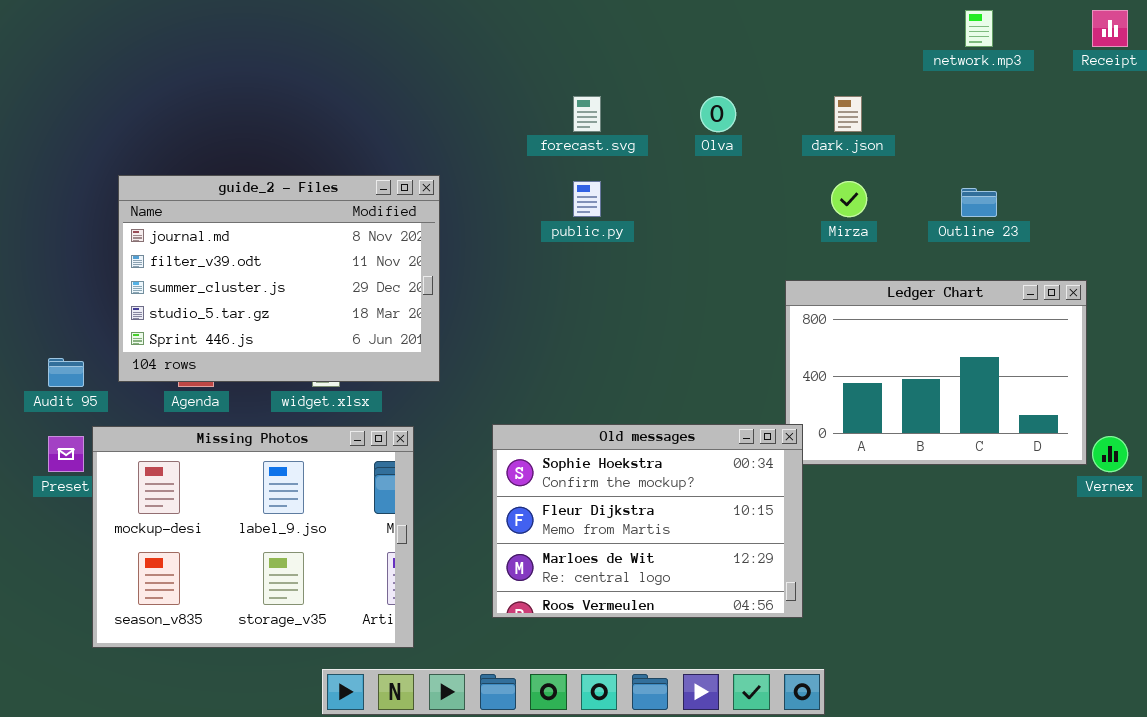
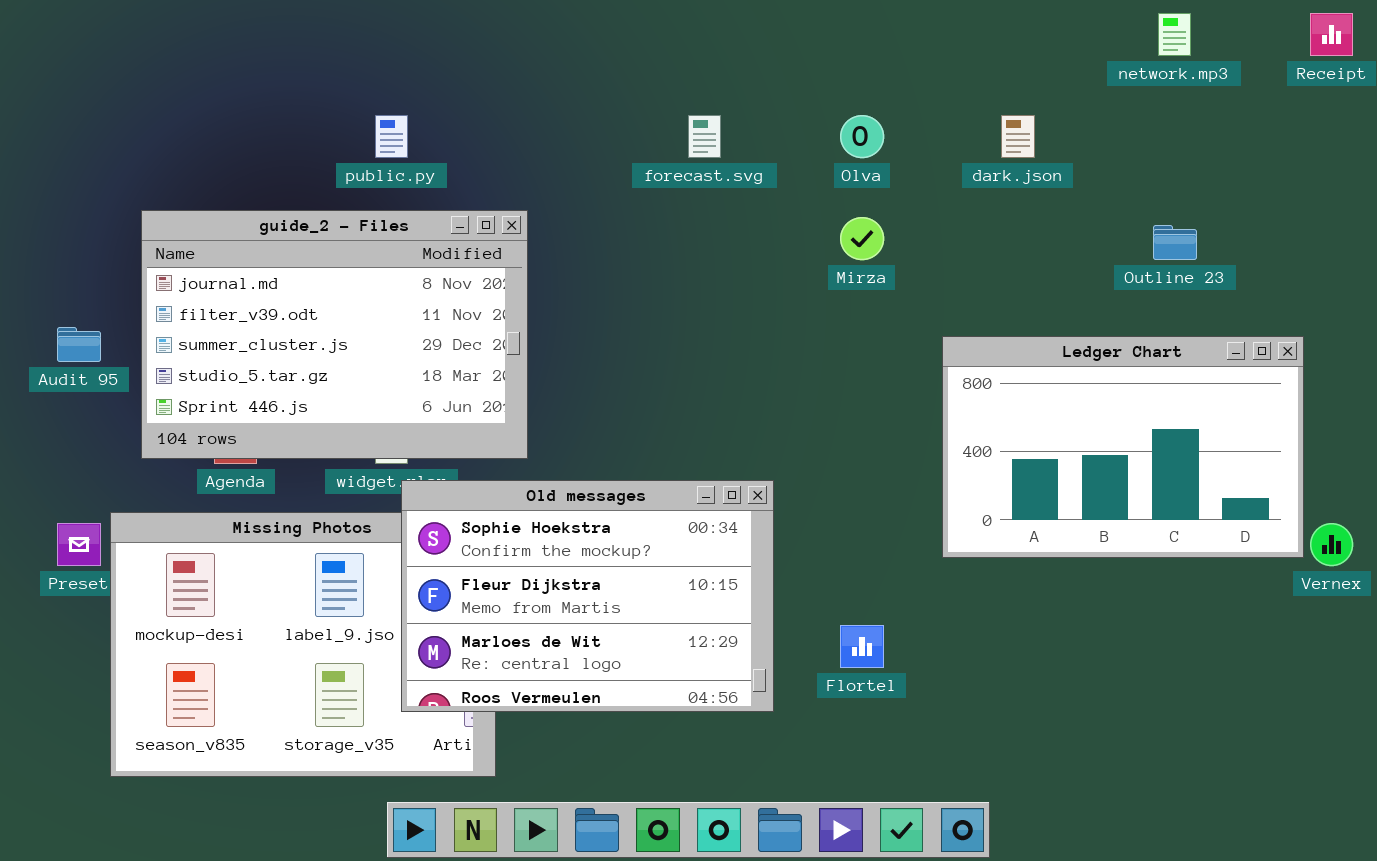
public.py: [573,181,601,217] -> [375,115,408,158], moved
Mirza: [831,181,867,217] -> [840,217,884,260], moved
Audit 95: [48,358,84,387] -> [57,327,101,362], moved
Old messages: [492,424,803,618] -> [401,480,774,712], moved

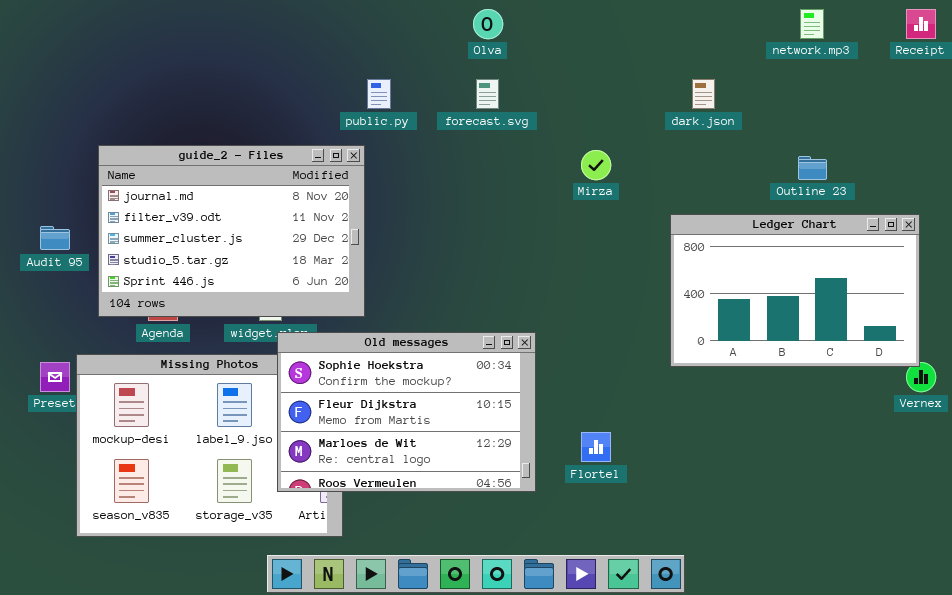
public.py: [375,115,408,158] -> [367,79,391,109], moved
Olva: [840,115,884,158] -> [473,9,503,39], moved
Ledger Chart: [942,336,1304,558] -> [670,214,920,367], moved

